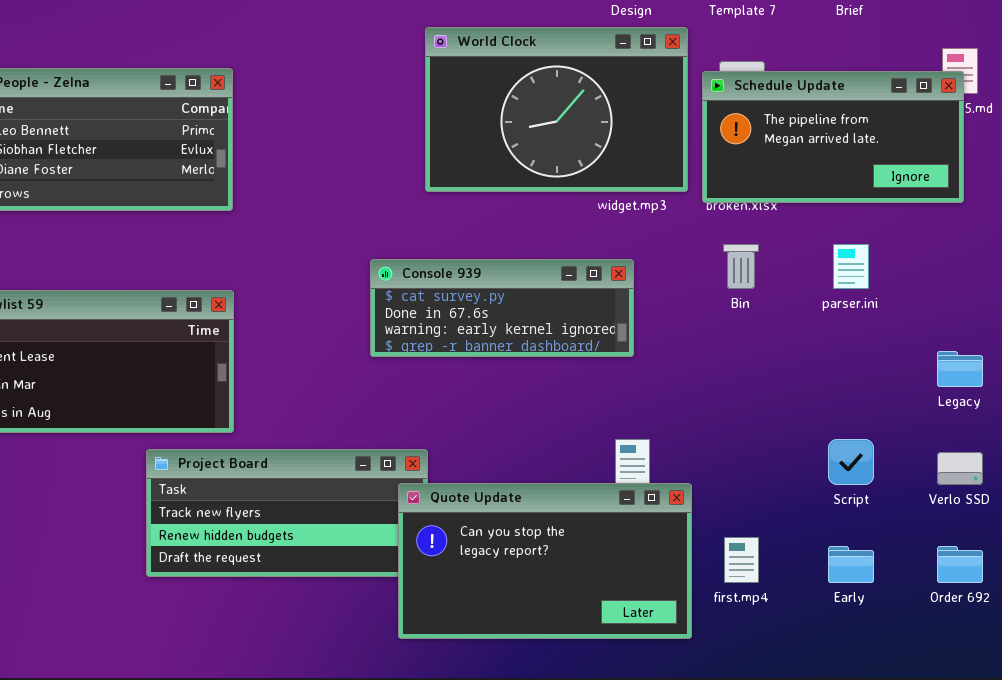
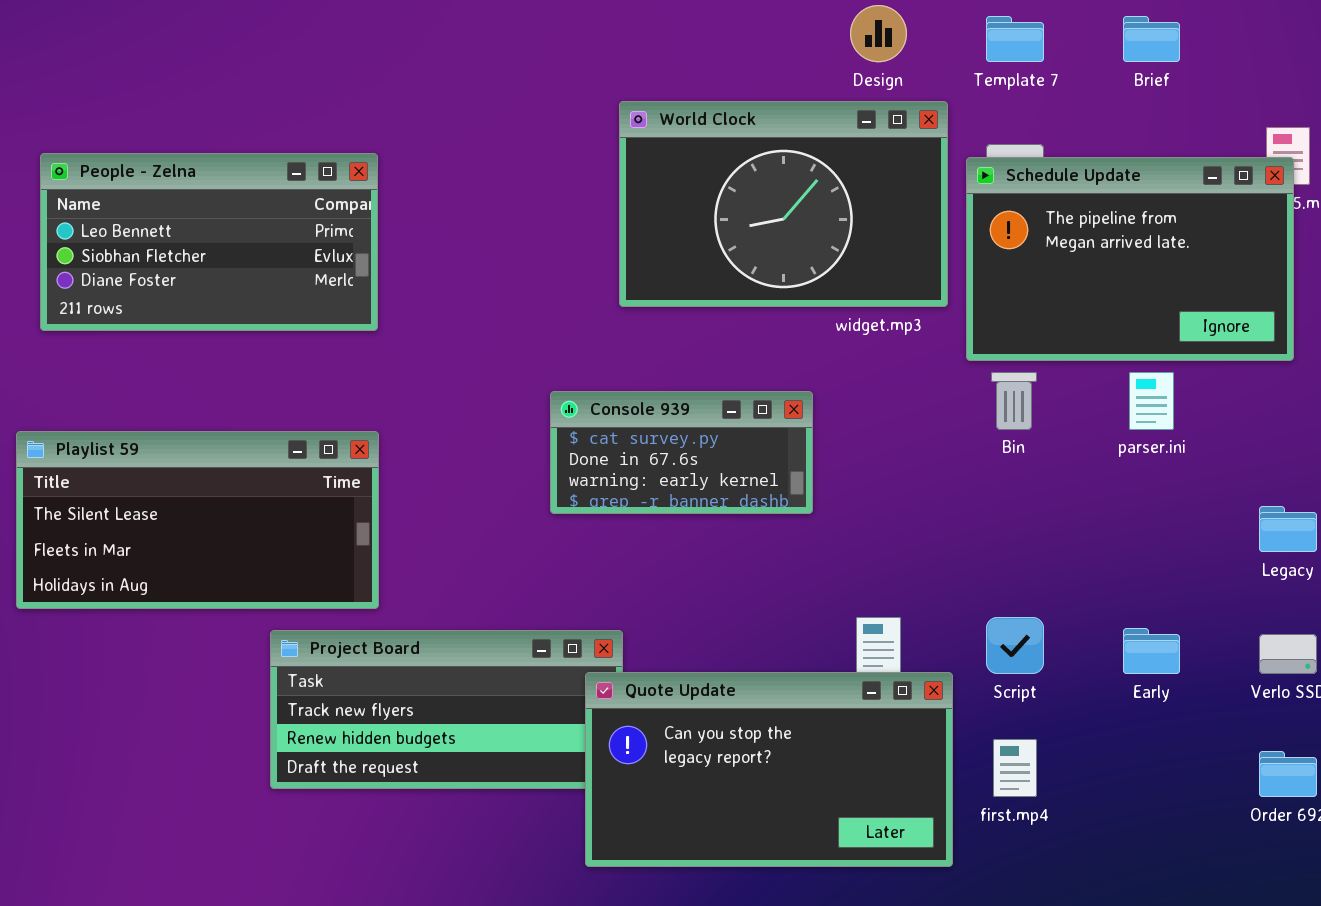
Schedule Update: [702,71,964,203] -> [966,157,1294,361], resized
Console 939: [370,259,634,357] -> [550,391,813,514], resized
Script: [828,439,874,485] -> [986,617,1044,674], moved
Early: [828,546,874,583] -> [1123,628,1180,674], moved

